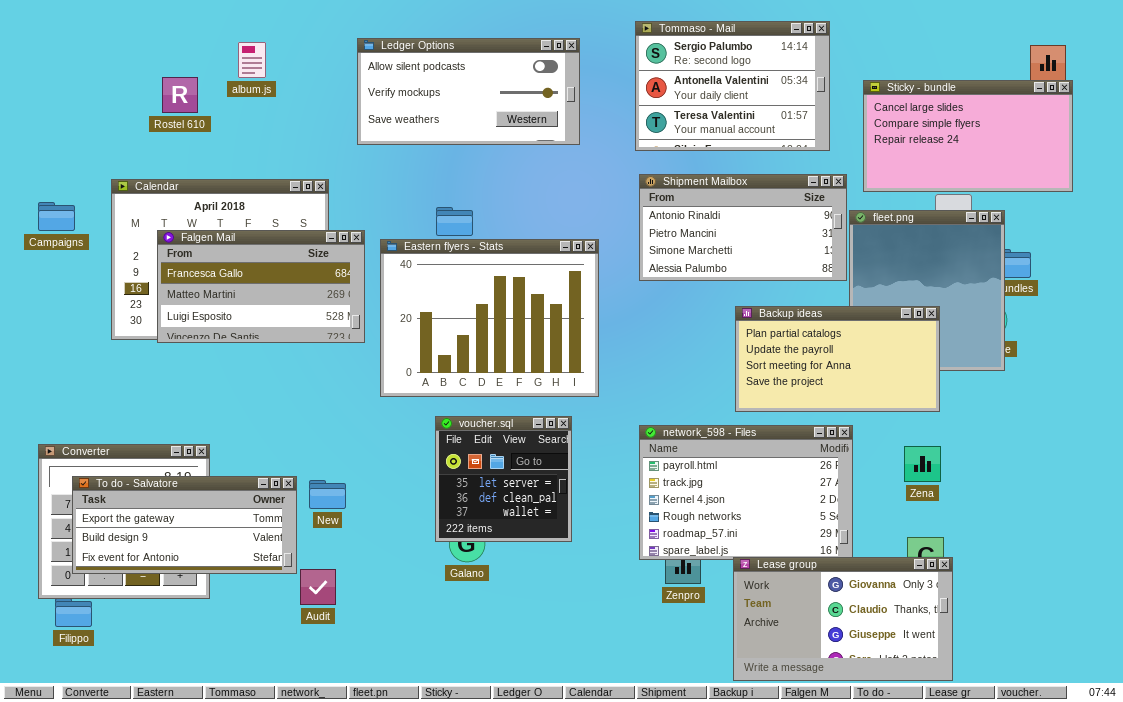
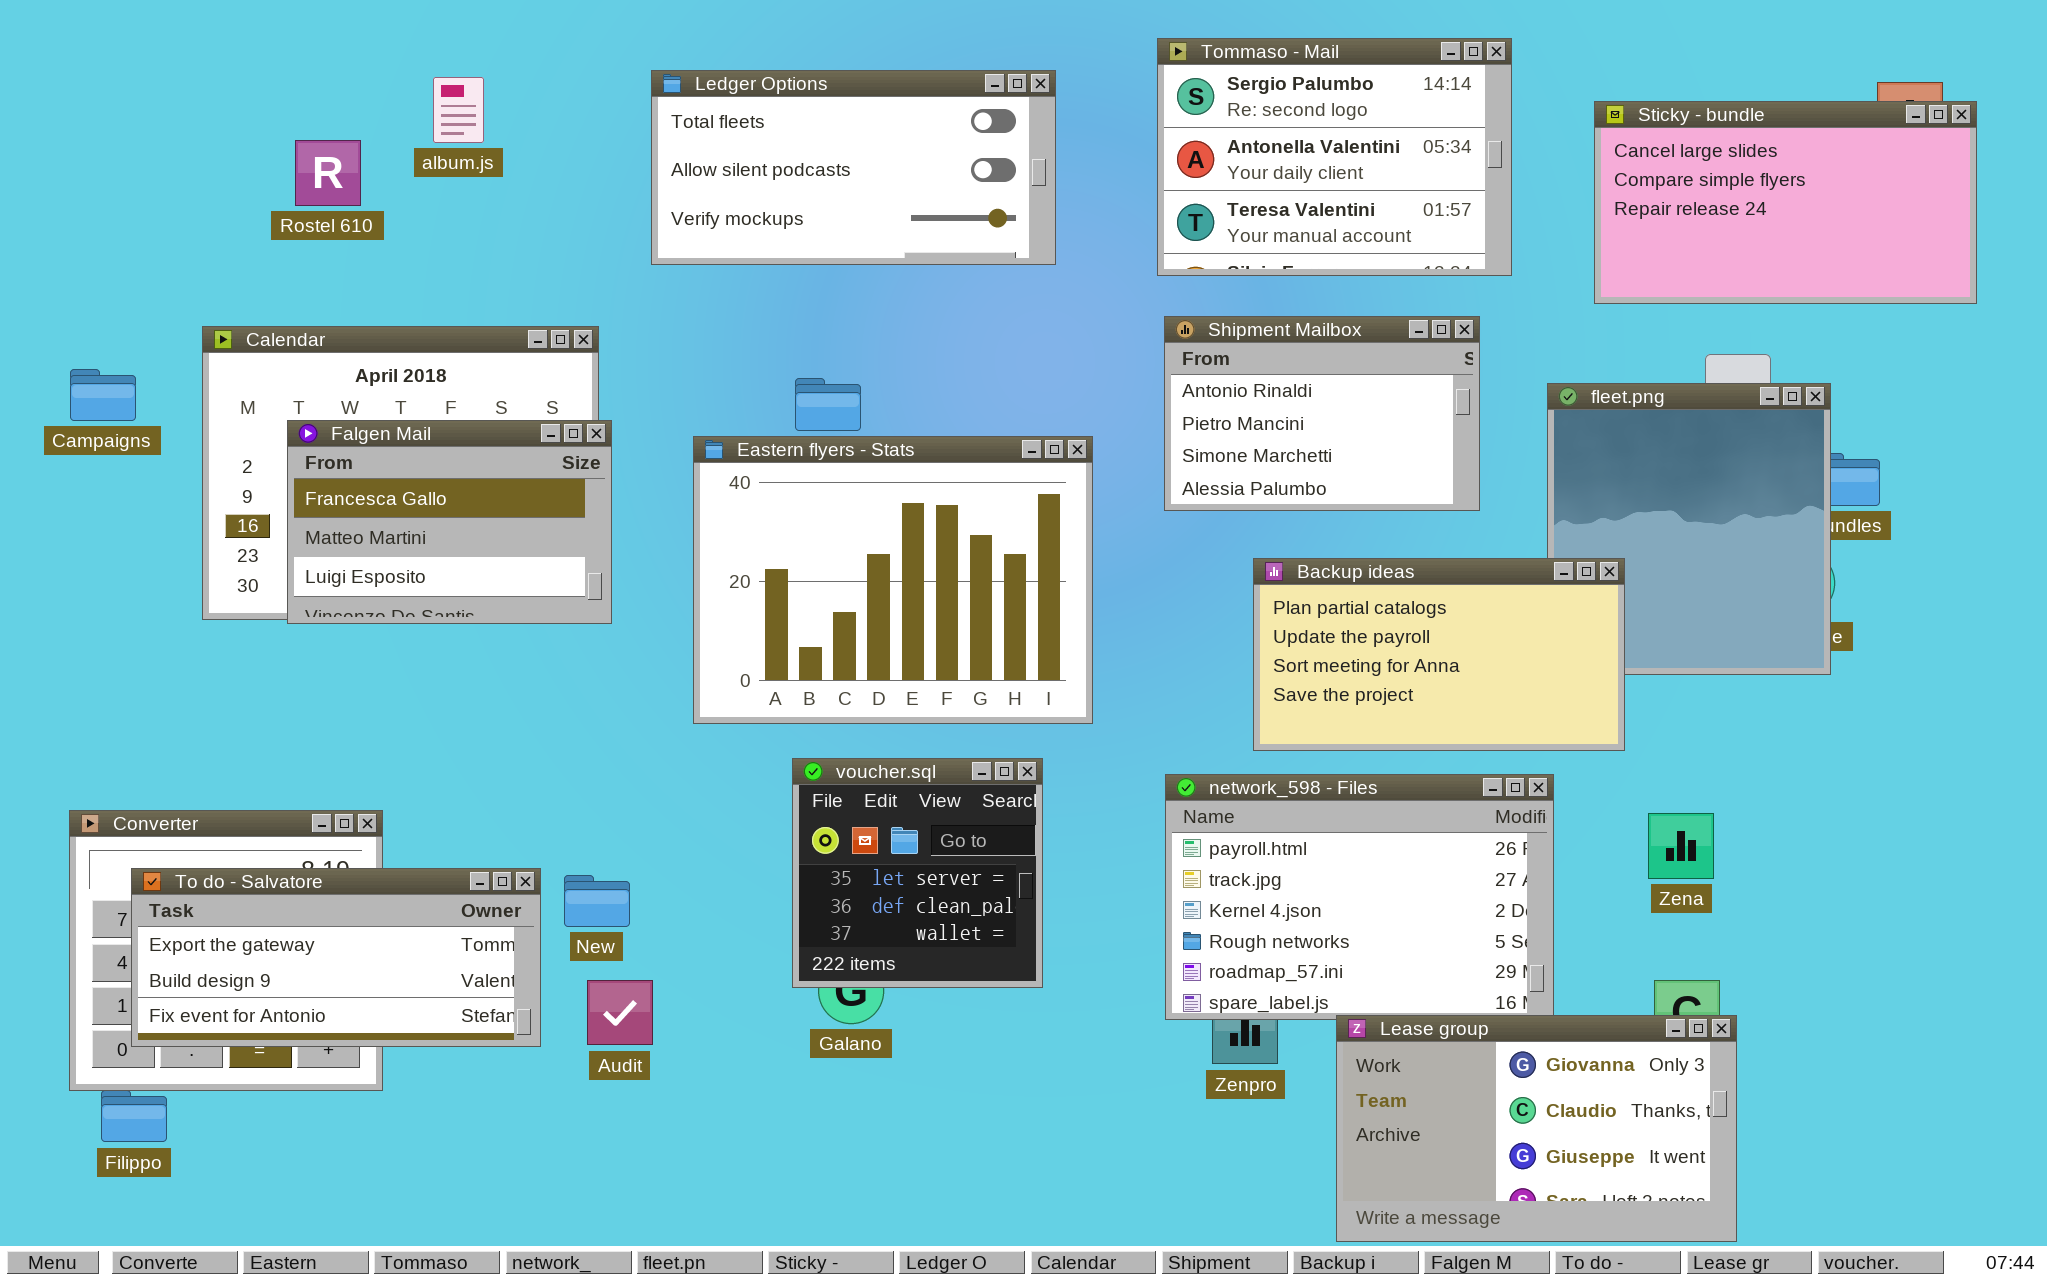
Ledger Options: [357,38,580,145] -> [651,70,1056,265], scrolled up 1 row
Sticky - bundle: [863,80,1073,192] -> [1594,101,1977,304], moved
Shipment Mailbox: [639,174,847,281] -> [1164,316,1480,511], resized
Falgen Mail: [157,230,365,343] -> [287,420,612,624], resized
Backup ideas: [735,306,940,412] -> [1253,558,1625,751], moved
Audit: [300,569,336,605] -> [587,980,653,1045], moved

